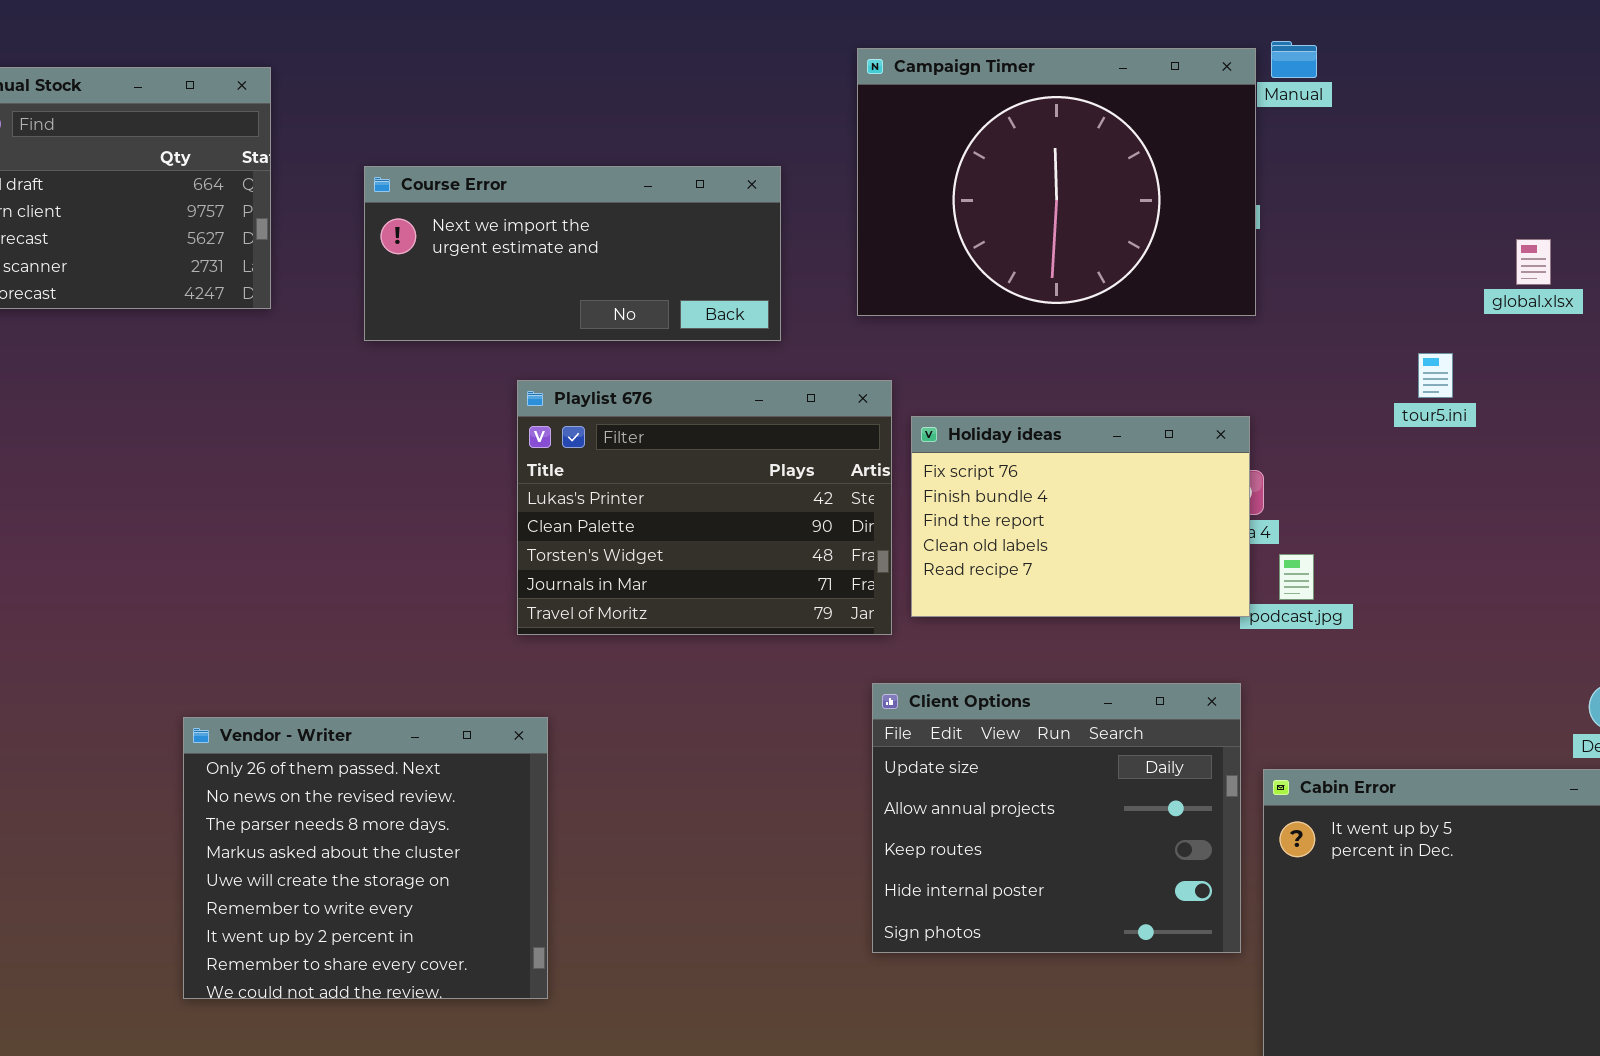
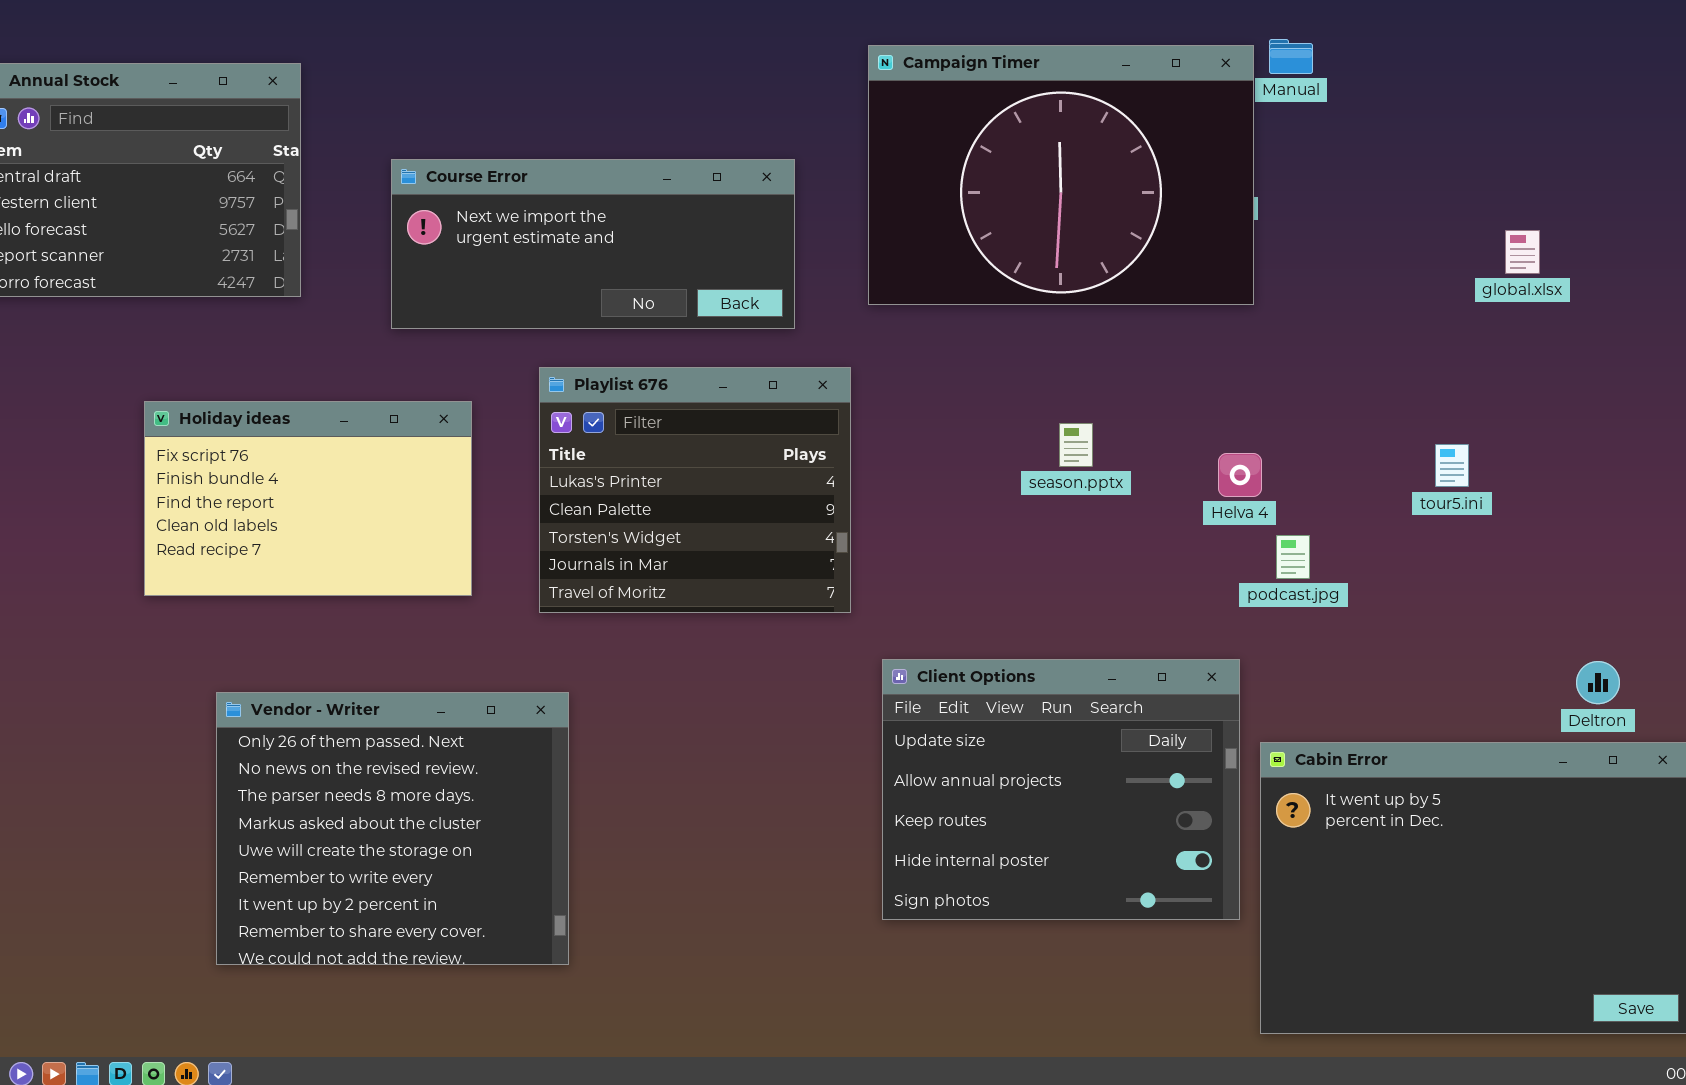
tour5.ini: [1418,353,1453,398] -> [1435,444,1469,487], moved
Playlist 676: [517,380,892,635] -> [539,367,851,613], resized
Holiday ideas: [911,416,1250,617] -> [144,401,472,596], moved

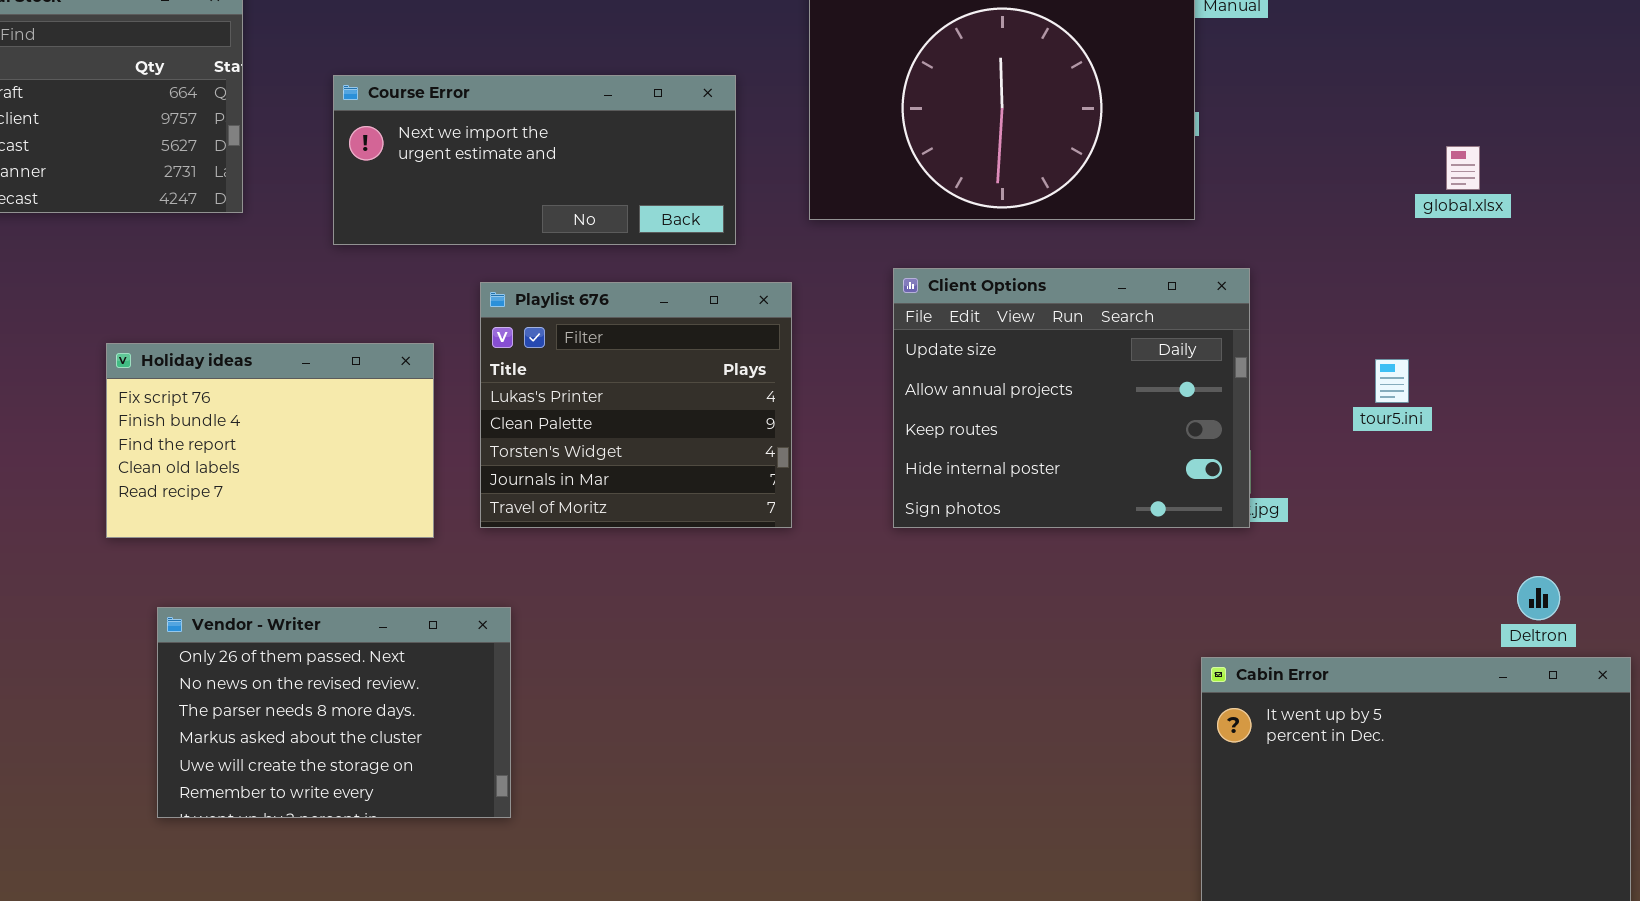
Holiday ideas: [144,401,472,596] -> [106,343,434,538], moved
Client Options: [882,659,1240,920] -> [893,268,1250,528], moved
Vendor - Writer: [216,692,569,965] -> [157,607,511,818], resized

